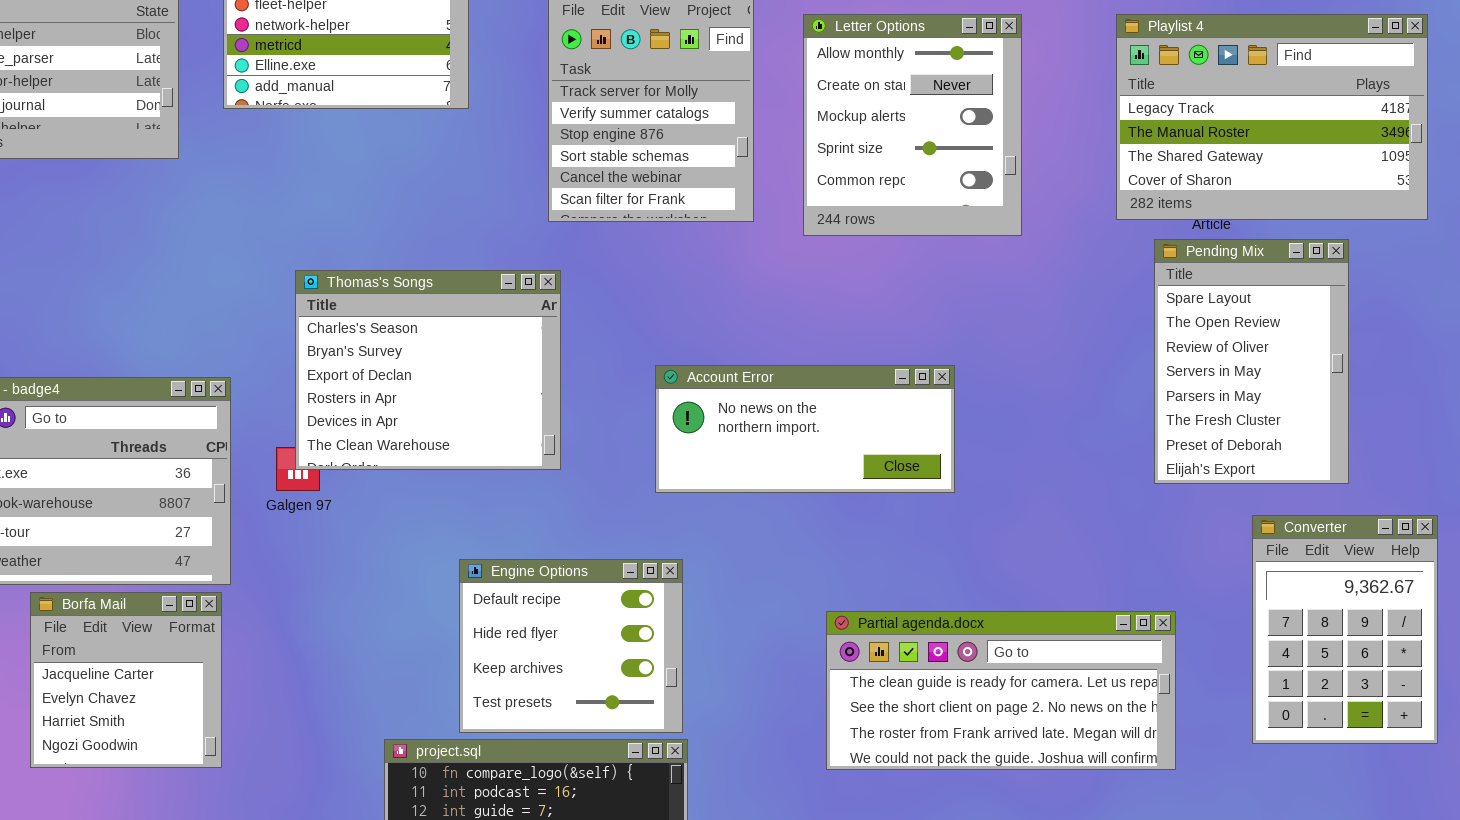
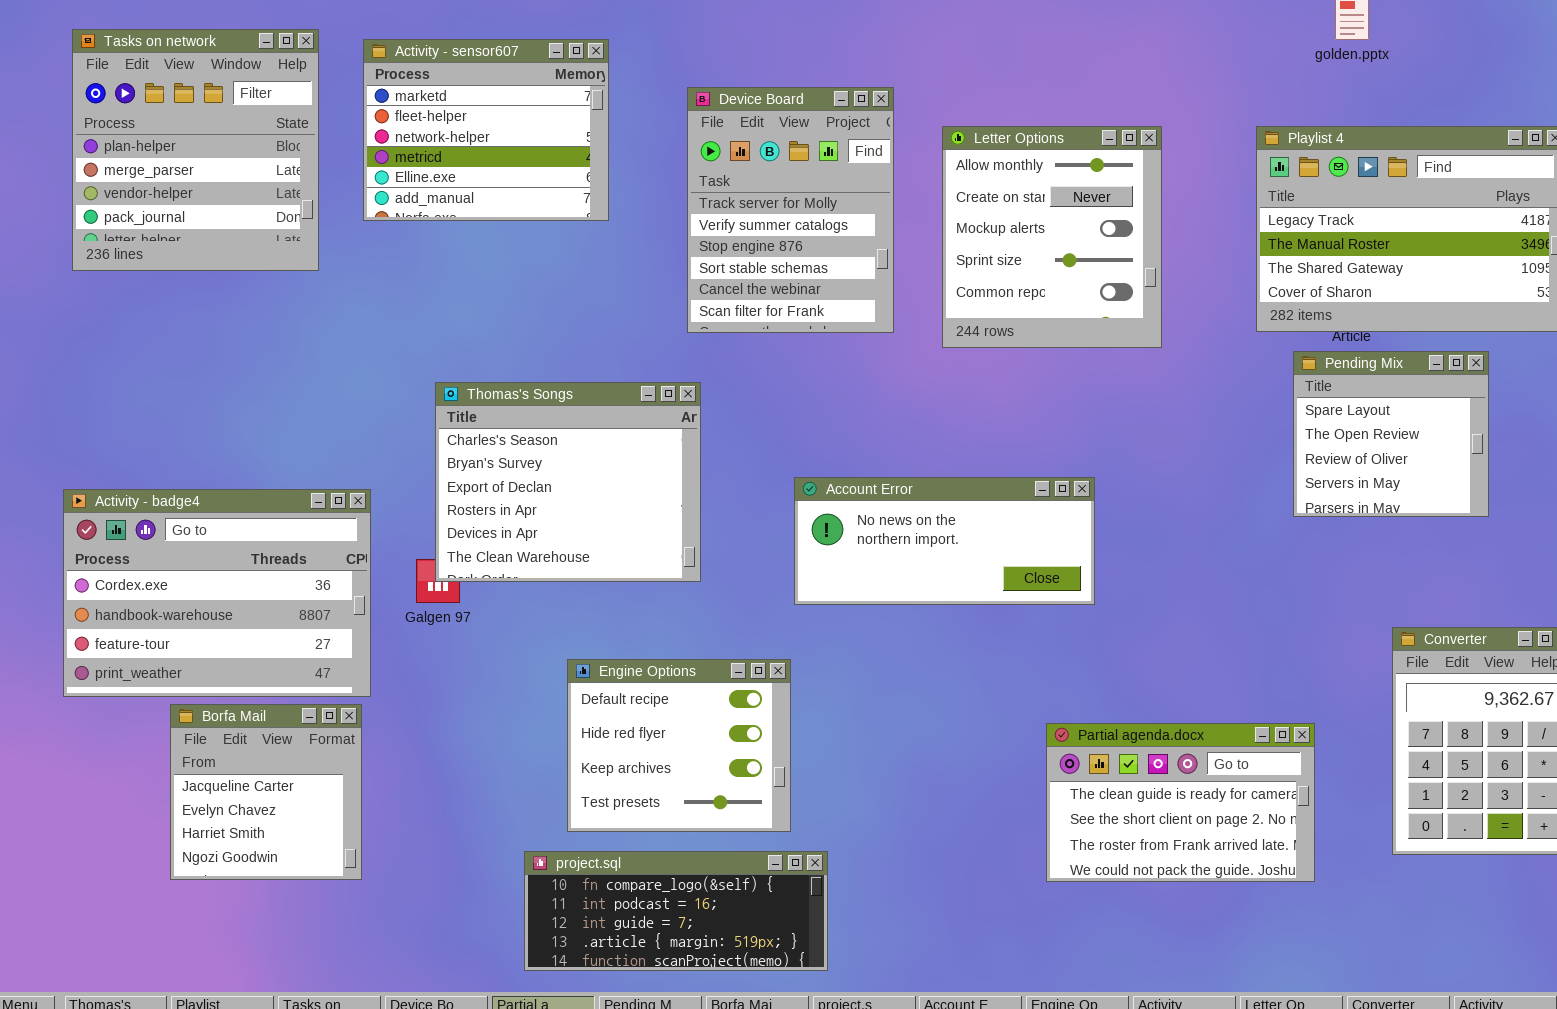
Pending Mix: [1154,239,1349,484] -> [1293,351,1489,517], resized
Engine Options: [459,559,683,733] -> [567,659,791,832], moved
Partial agenda.docx: [826,611,1176,770] -> [1046,723,1315,882], resized

